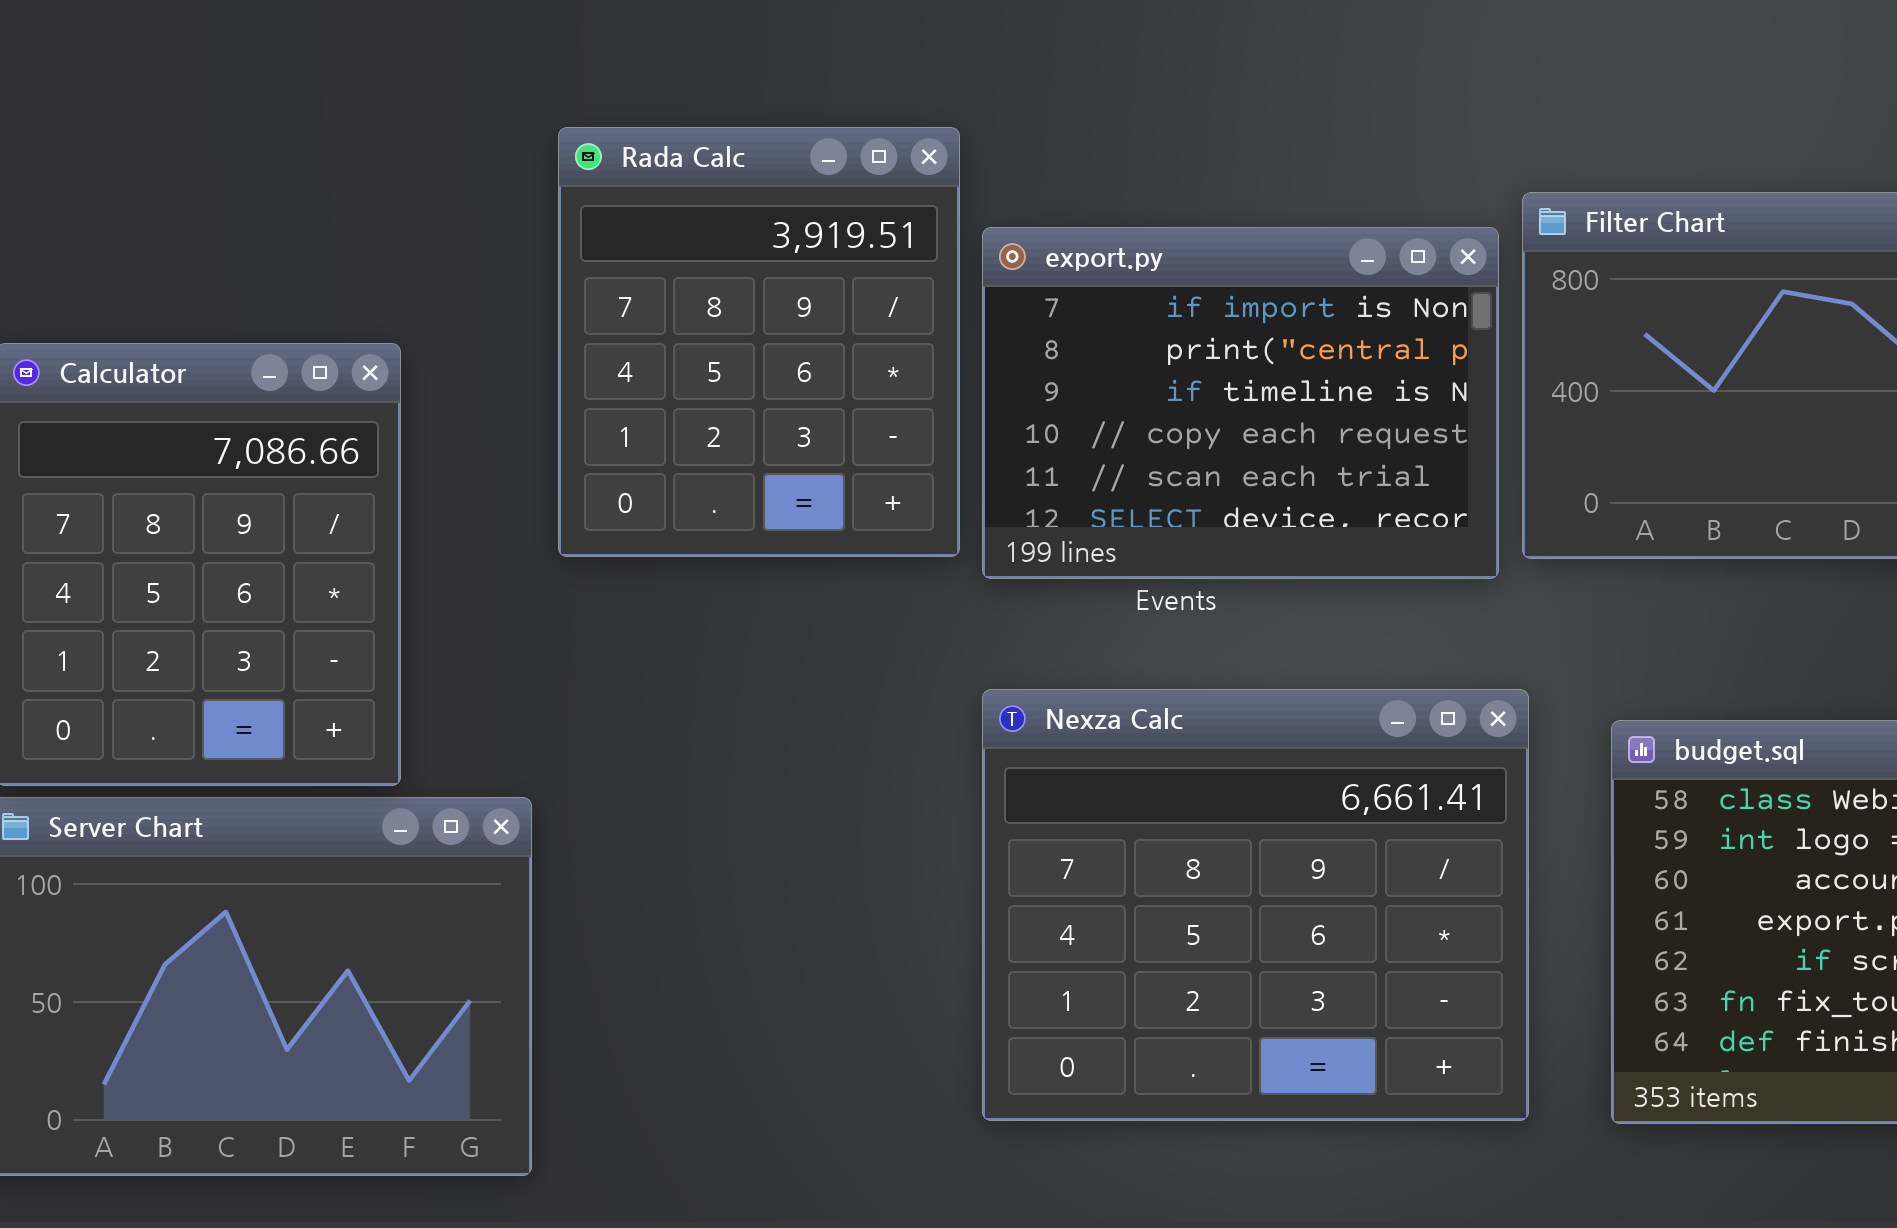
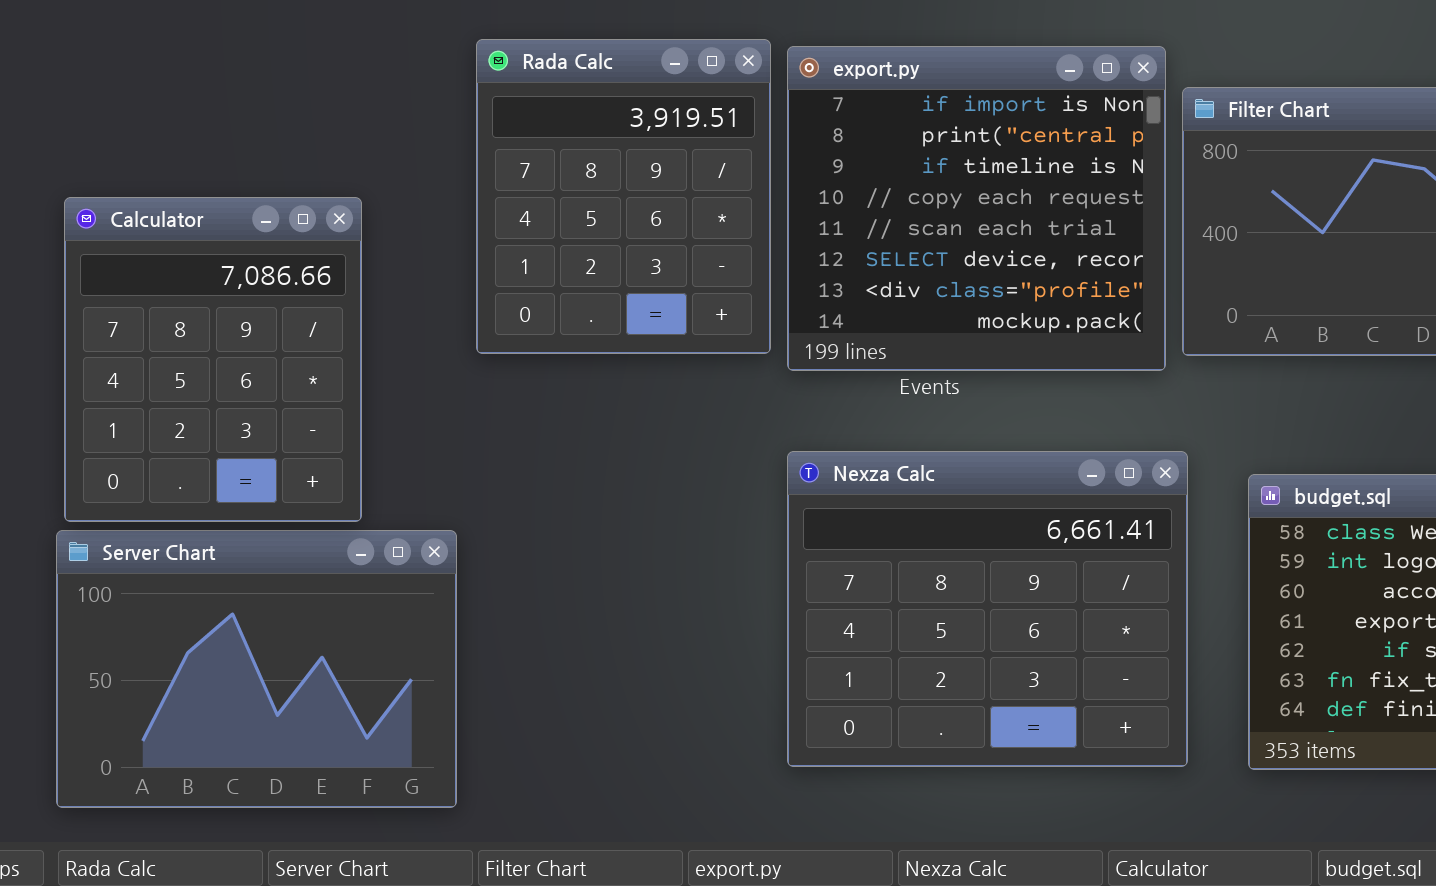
export.py: [982,227,1499,579] -> [787,46,1166,371], resized

